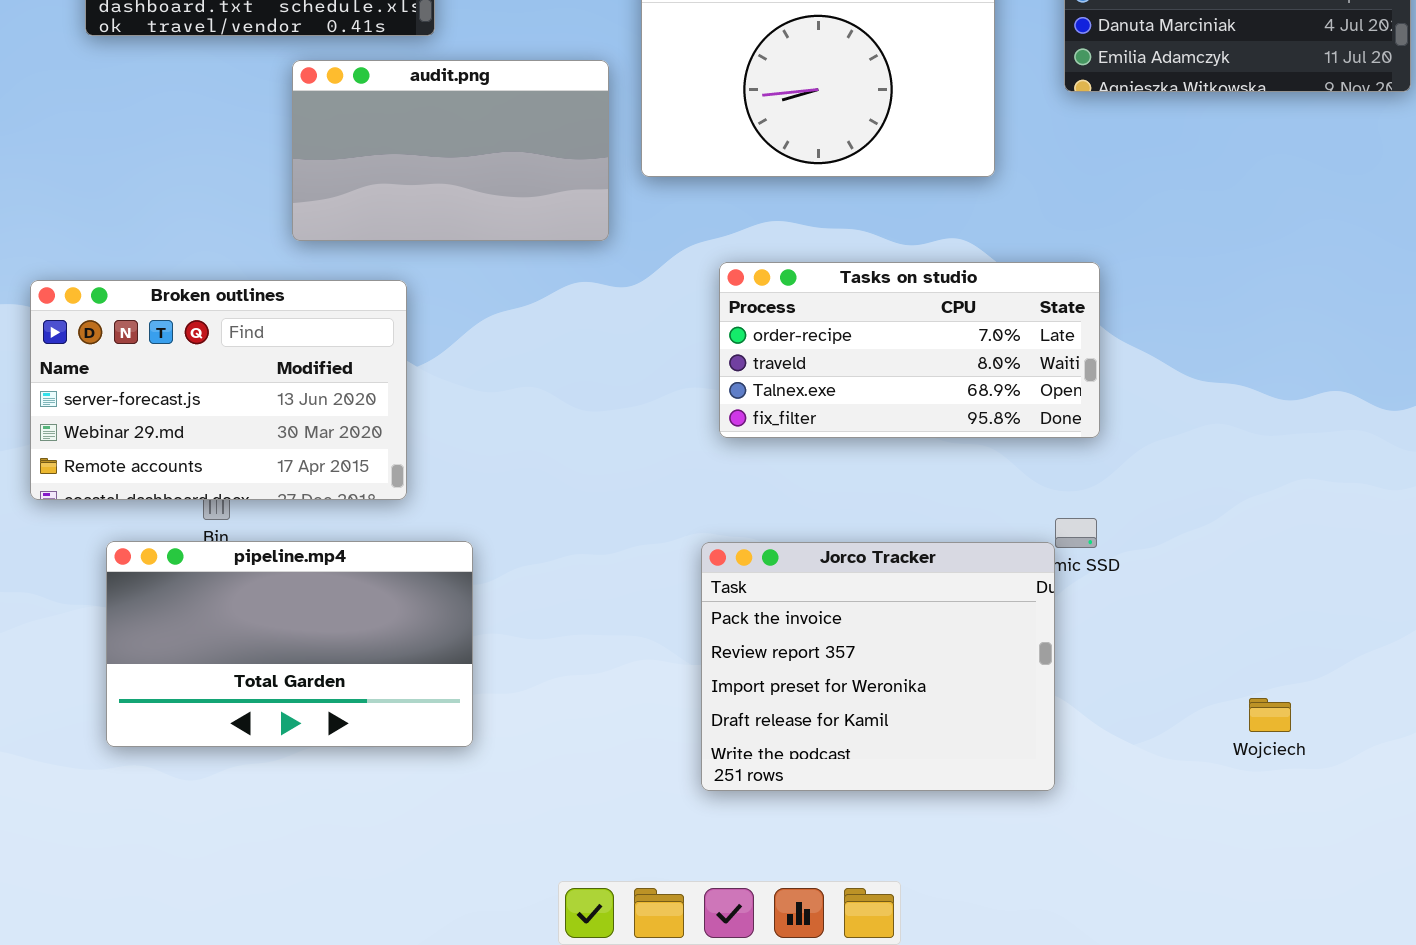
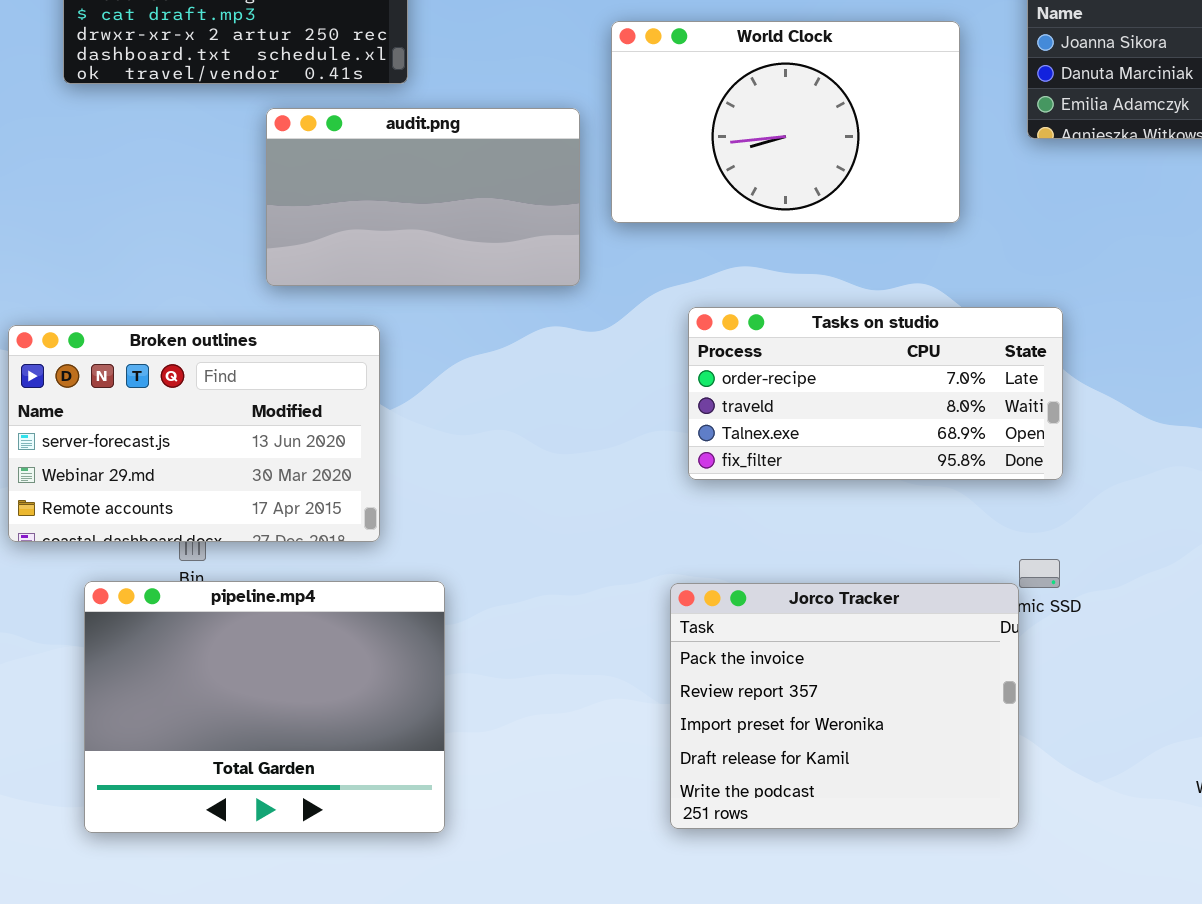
pipeline.mp4: [106,541,473,747] -> [84,581,445,833], resized

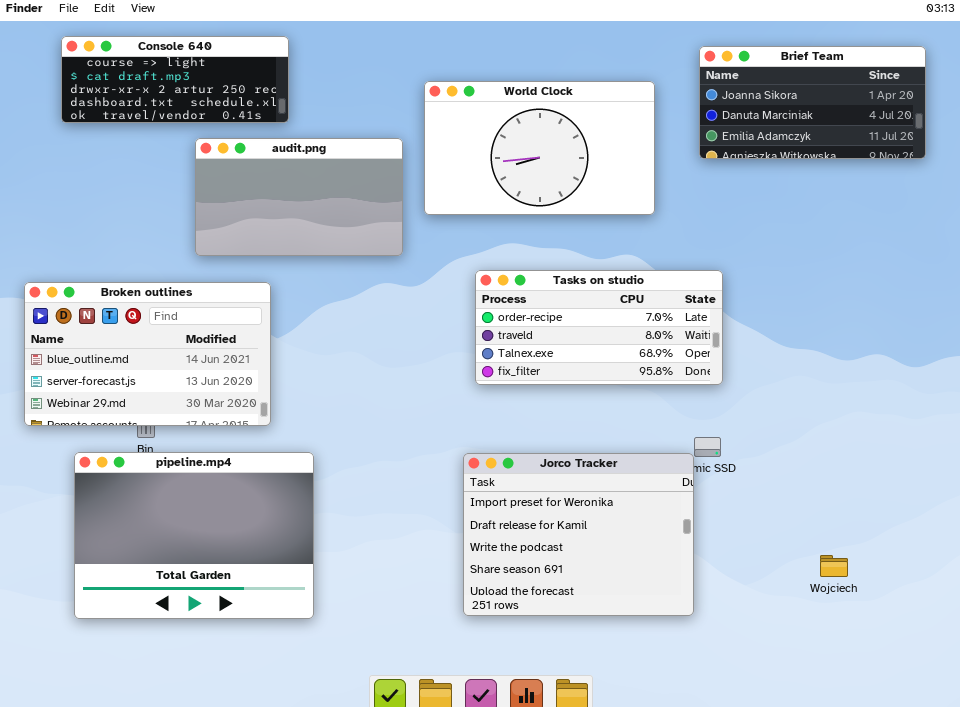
Broken outlines: [8,325,380,542] -> [24,282,271,426], scrolled up 1 row
Jorco Tracker: [670,583,1019,829] -> [463,453,694,616], scrolled down 2 rows

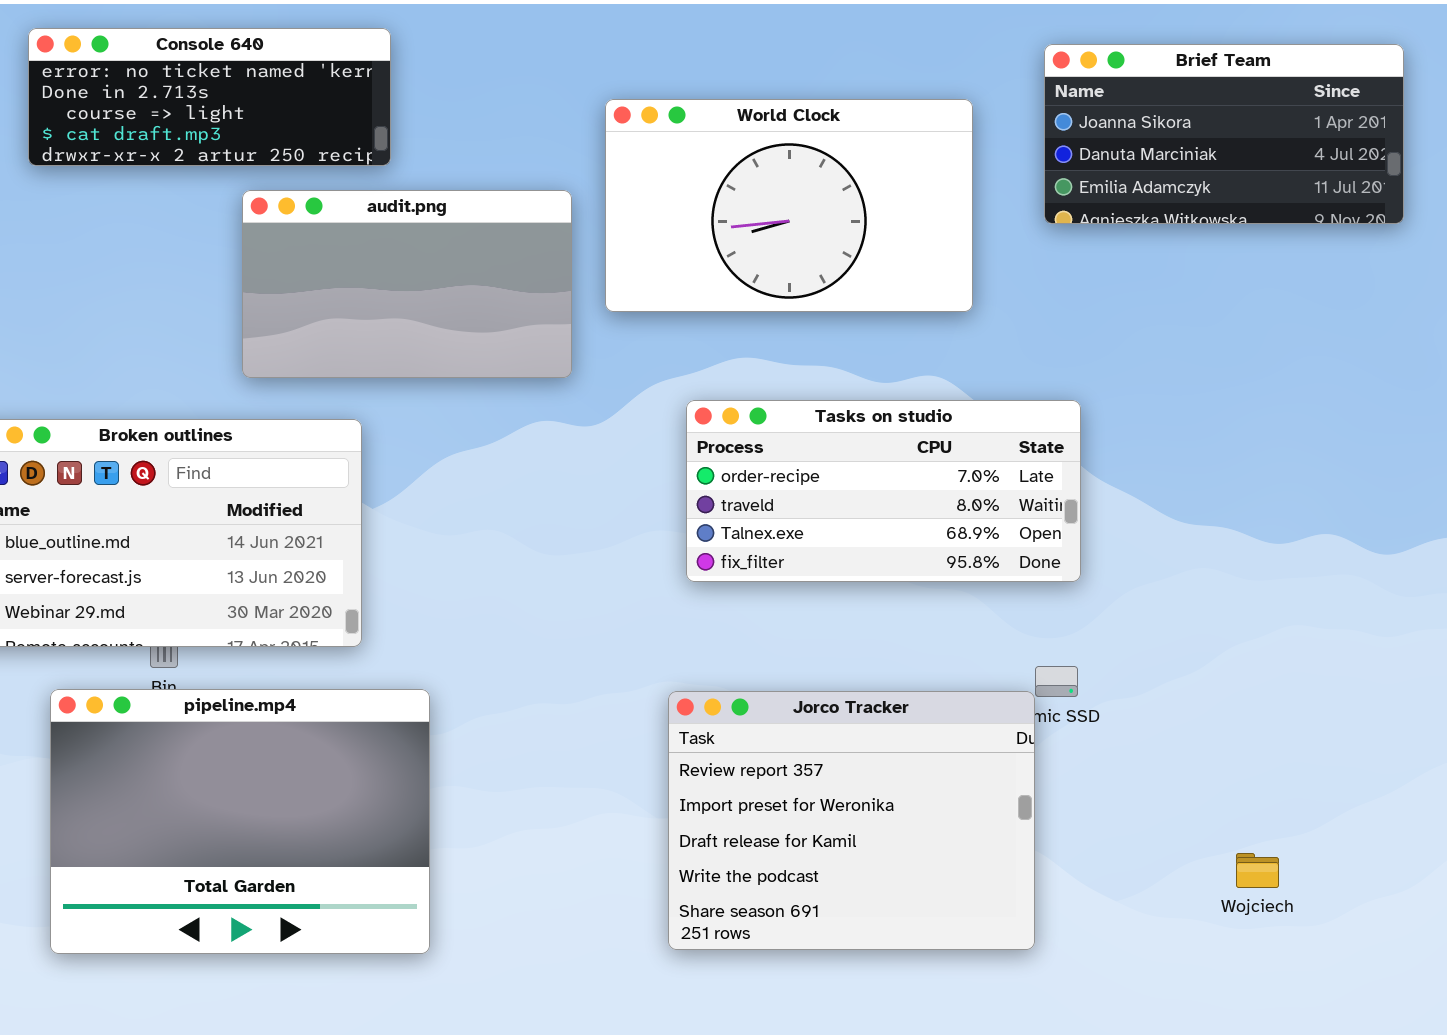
Console 640: [61,36,289,123] -> [28,28,391,166], scrolled up 2 rows
Jorco Tracker: [463,453,694,616] -> [668,691,1035,950], scrolled up 1 row

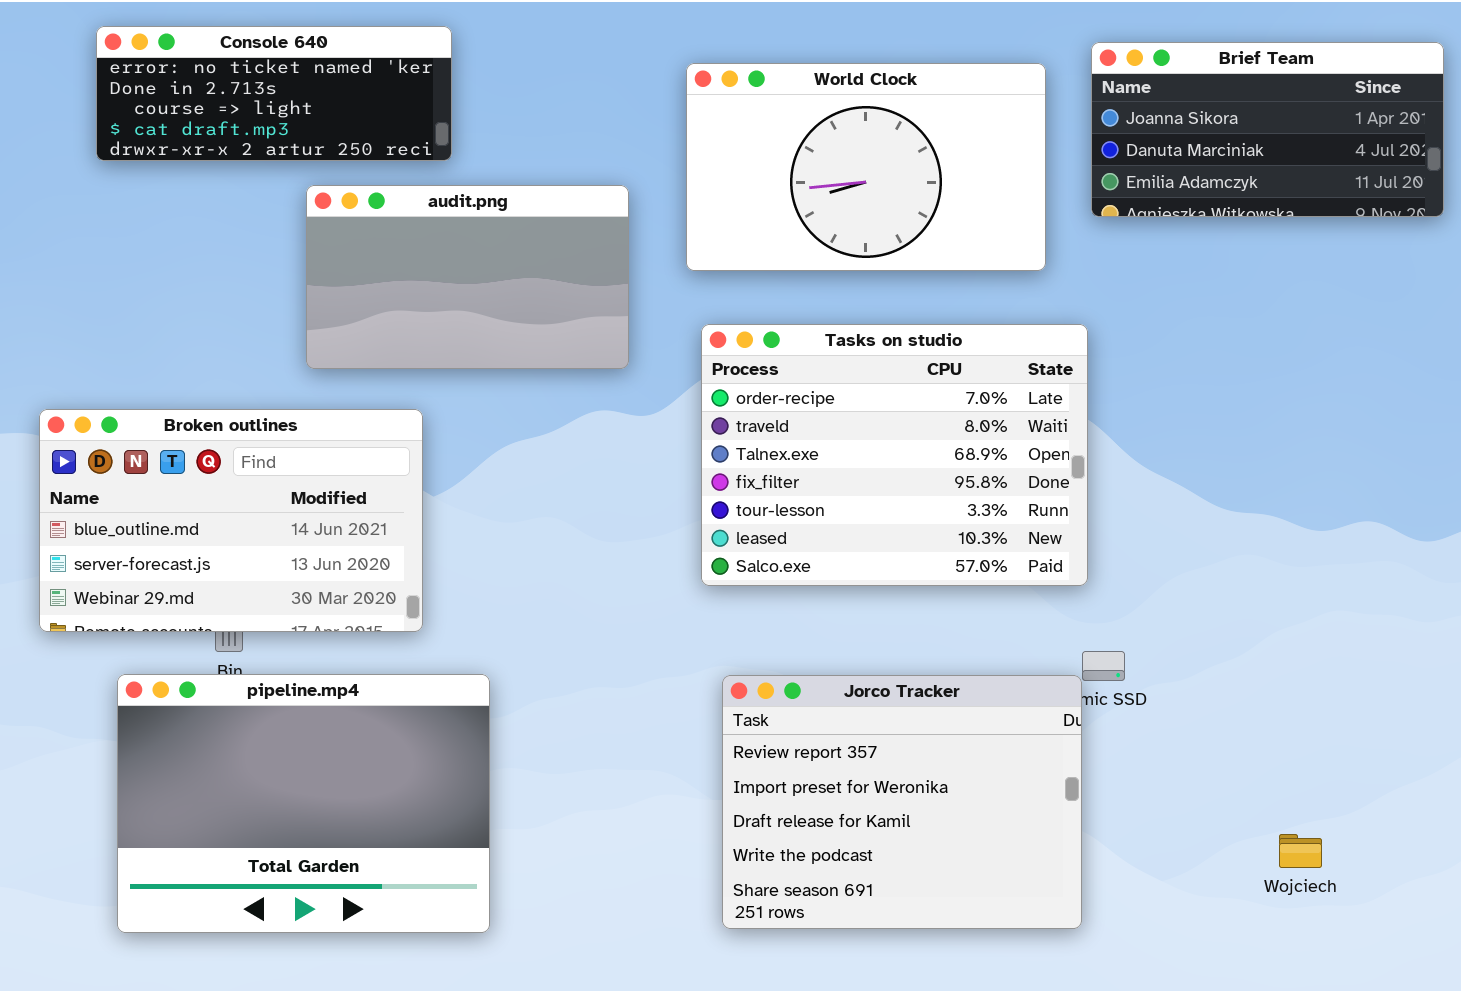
World Clock: [605,99,973,312] -> [686,63,1046,271], moved
Tasks on studio: [686,400,1081,582] -> [701,324,1088,586], moved, resized

